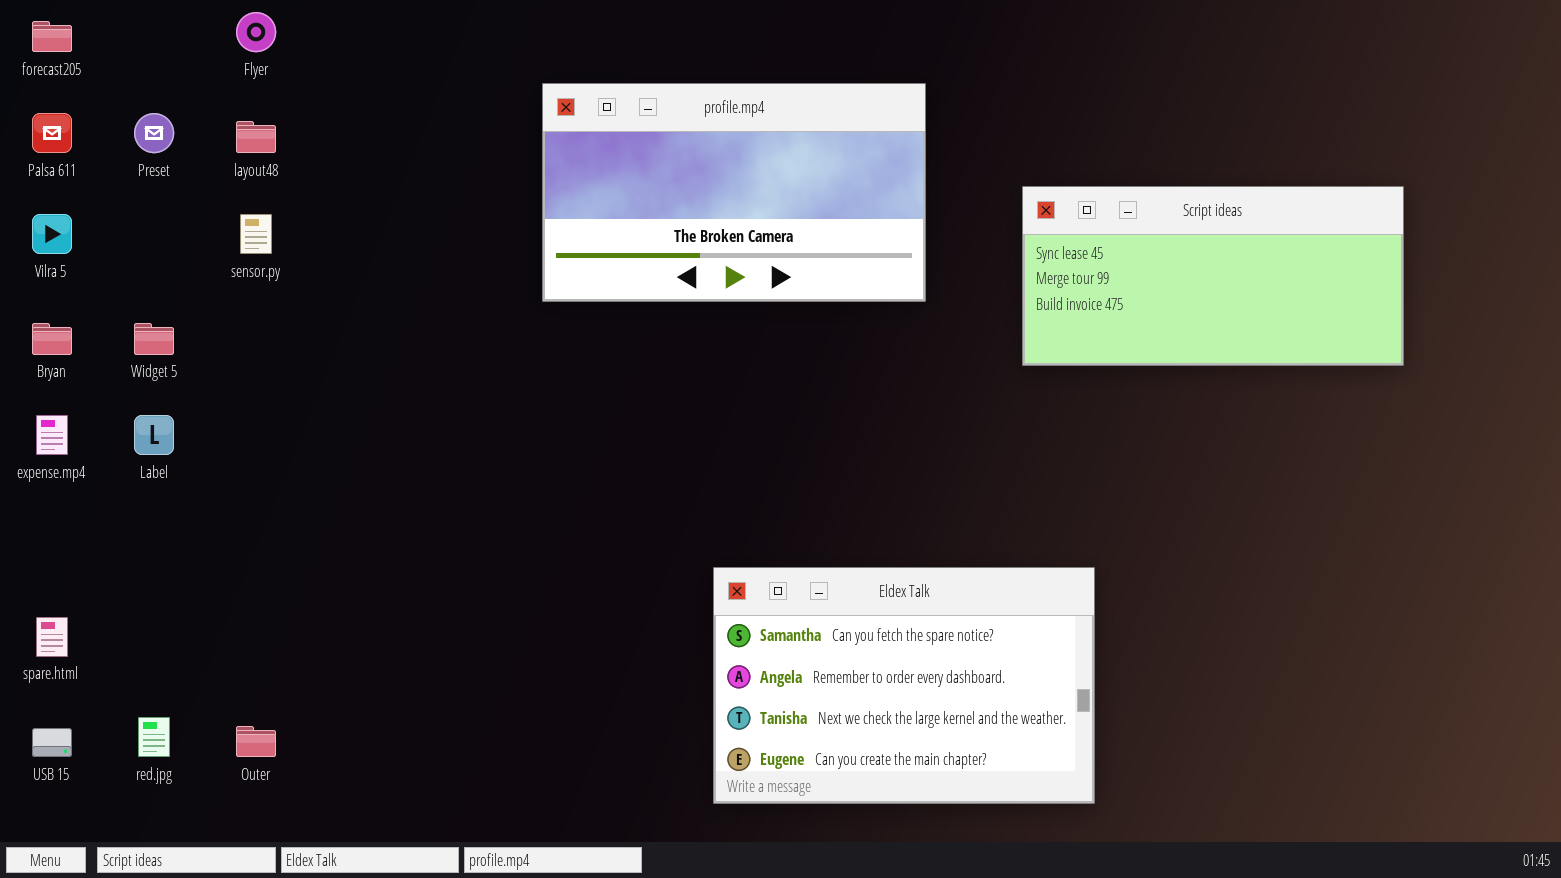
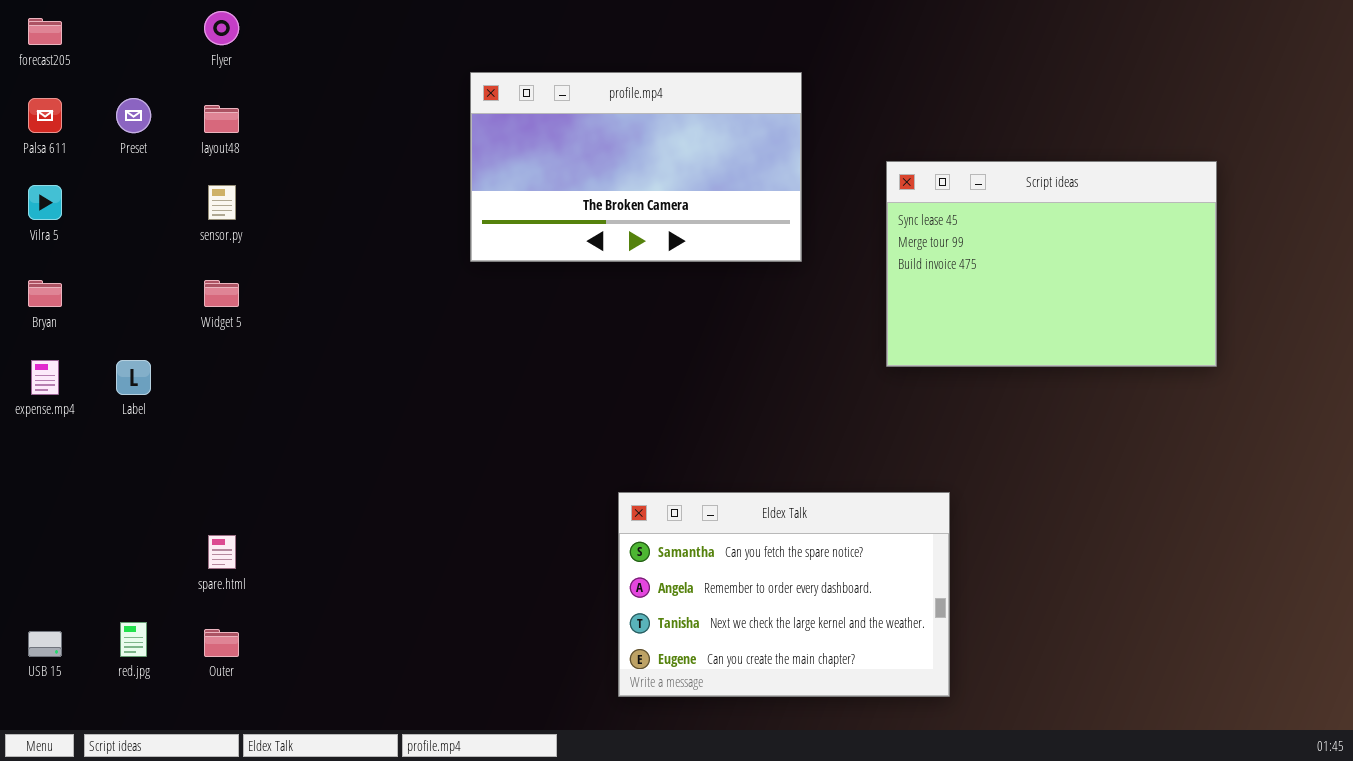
Script ideas: [1022,186,1404,366] -> [886,161,1217,367], resized
Widget 5: [134,323,174,355] -> [204,280,239,307], moved
spare.html: [36,617,68,657] -> [208,535,236,569], moved

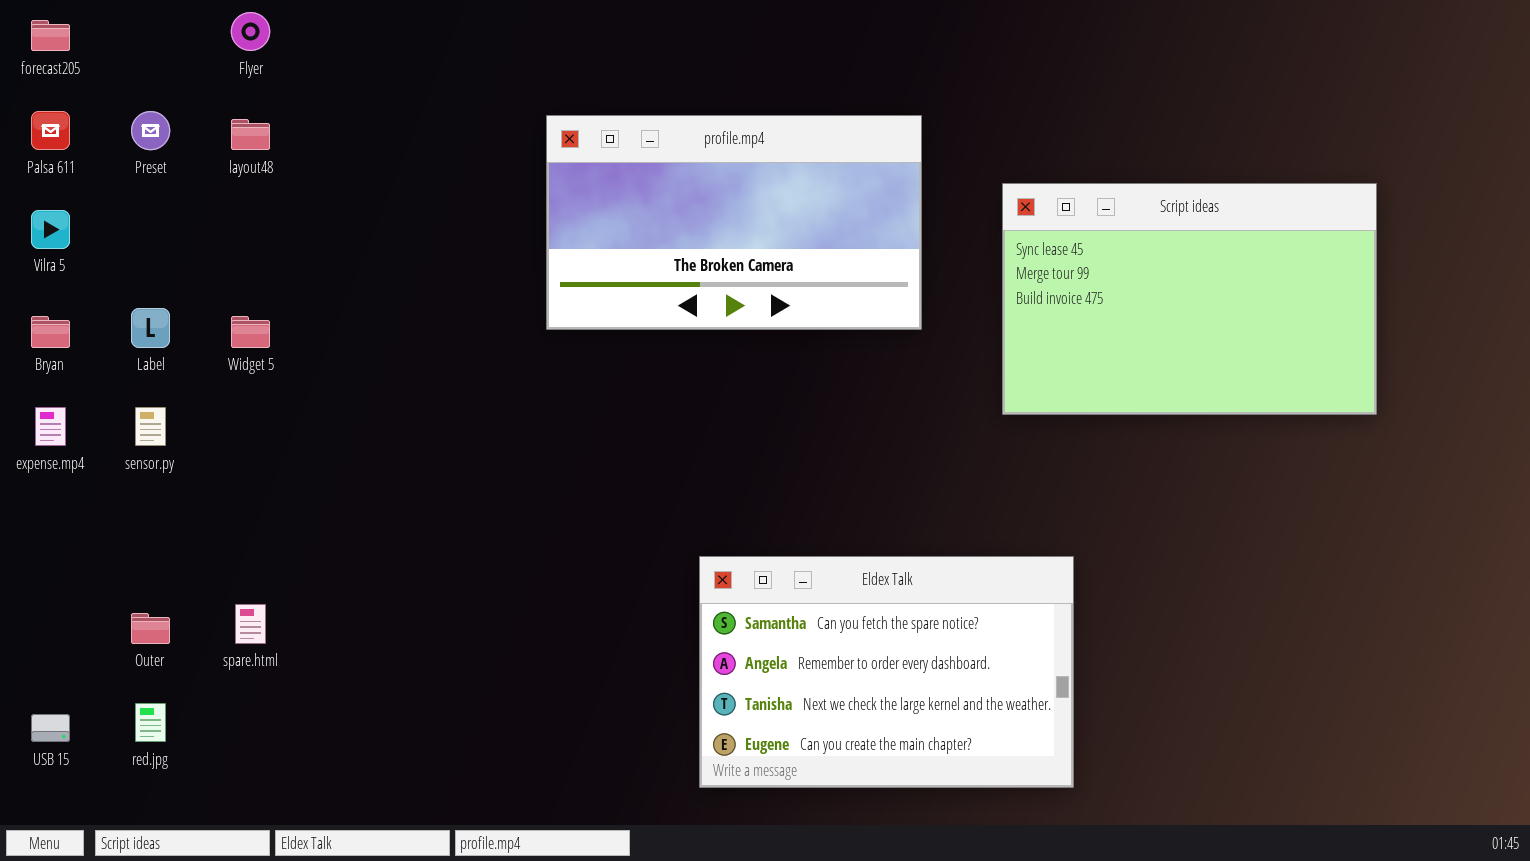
profile.mp4: [470,72,802,262] -> [546,115,922,330], moved
sensor.py: [208,185,236,220] -> [135,407,166,446], moved
Label: [116,360,151,395] -> [131,308,170,348], moved
Outer: [204,629,239,657] -> [131,613,170,644], moved

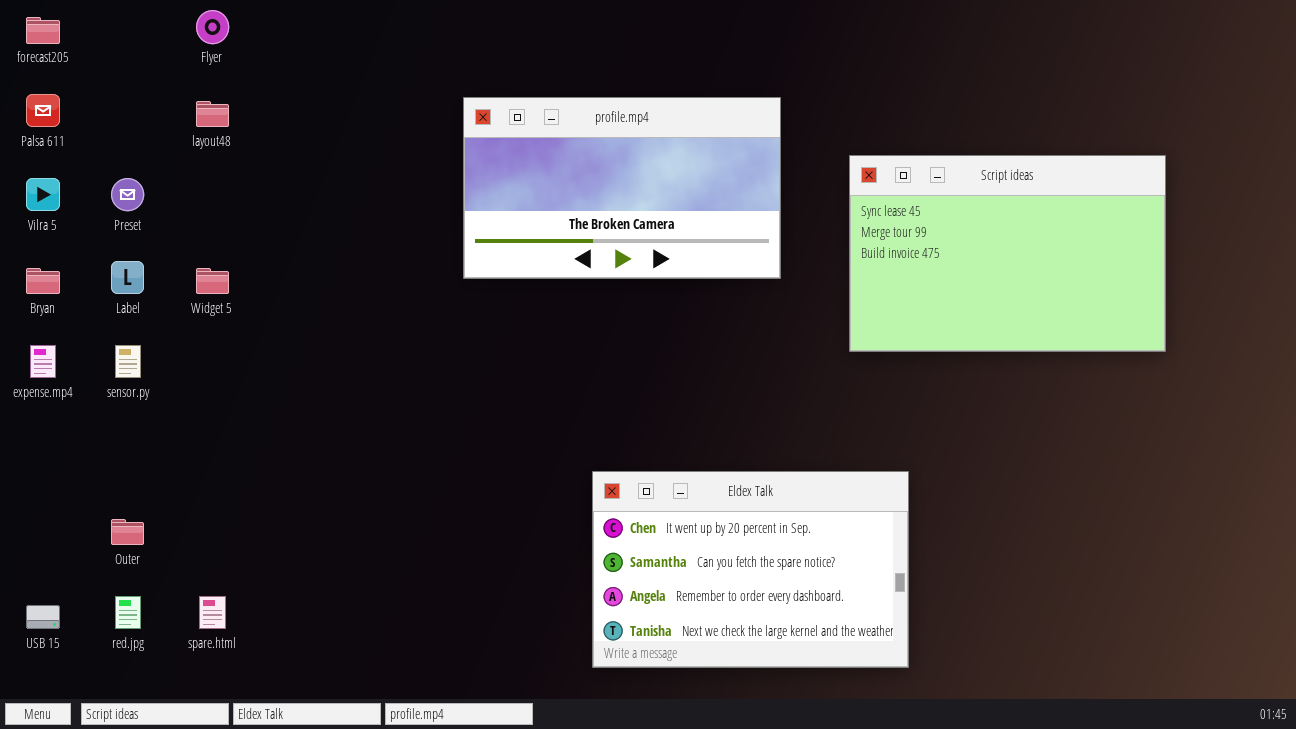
Preset: [131,111,170,150] -> [111,178,144,211], moved
Eldex Talk: [699,556,1074,788] -> [592,471,909,668], scrolled up 1 row
spare.html: [235,604,266,644] -> [199,596,226,629], moved

